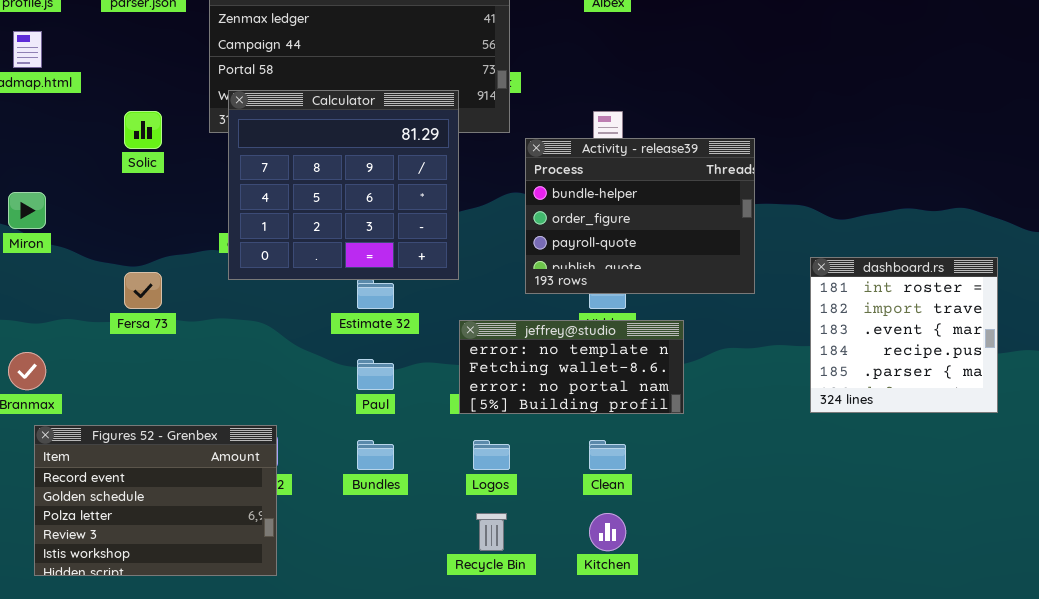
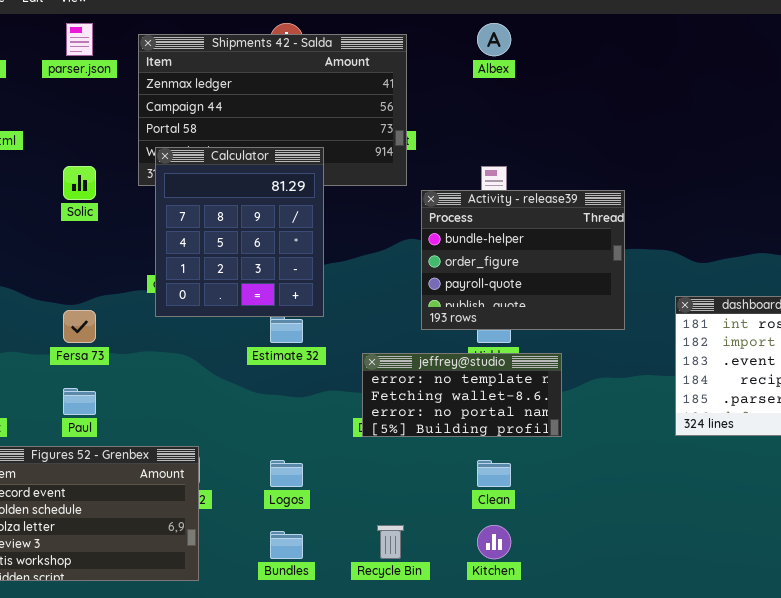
Calculator: [228,90,459,280] -> [155,147,324,317], resized
Paul: [357,359,394,390] -> [63,388,96,415], moved
Bundles: [357,440,394,470] -> [270,531,303,559], moved
Logos: [473,440,510,470] -> [270,460,303,487], moved

